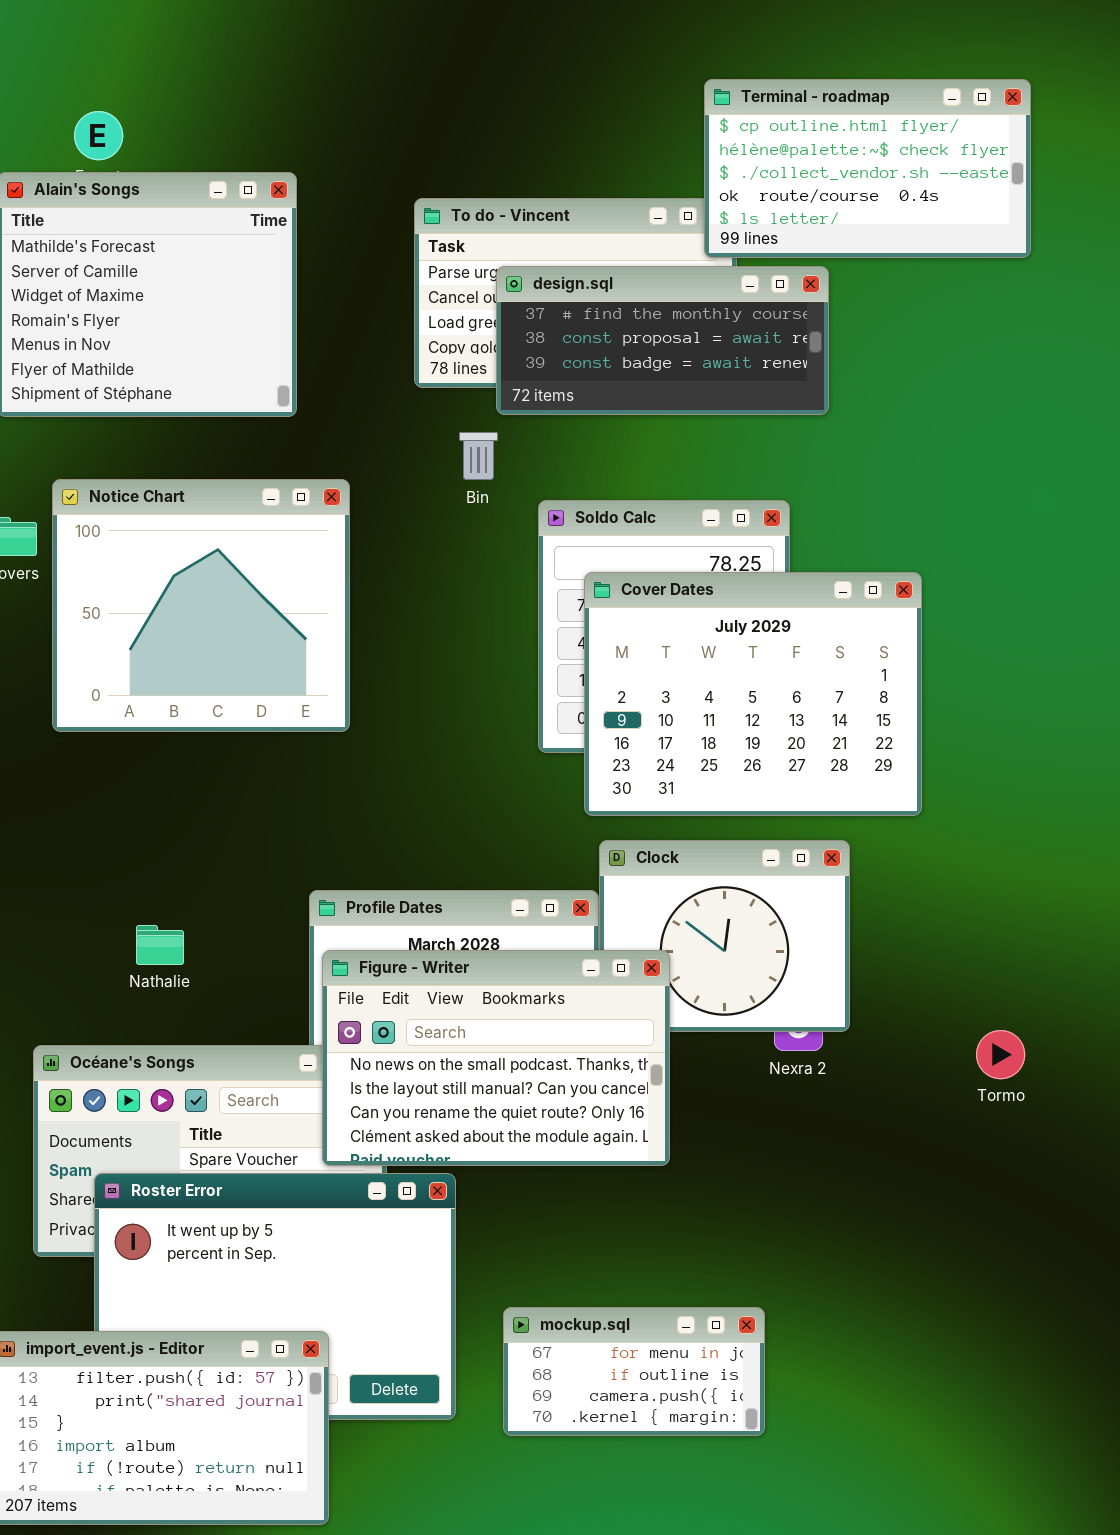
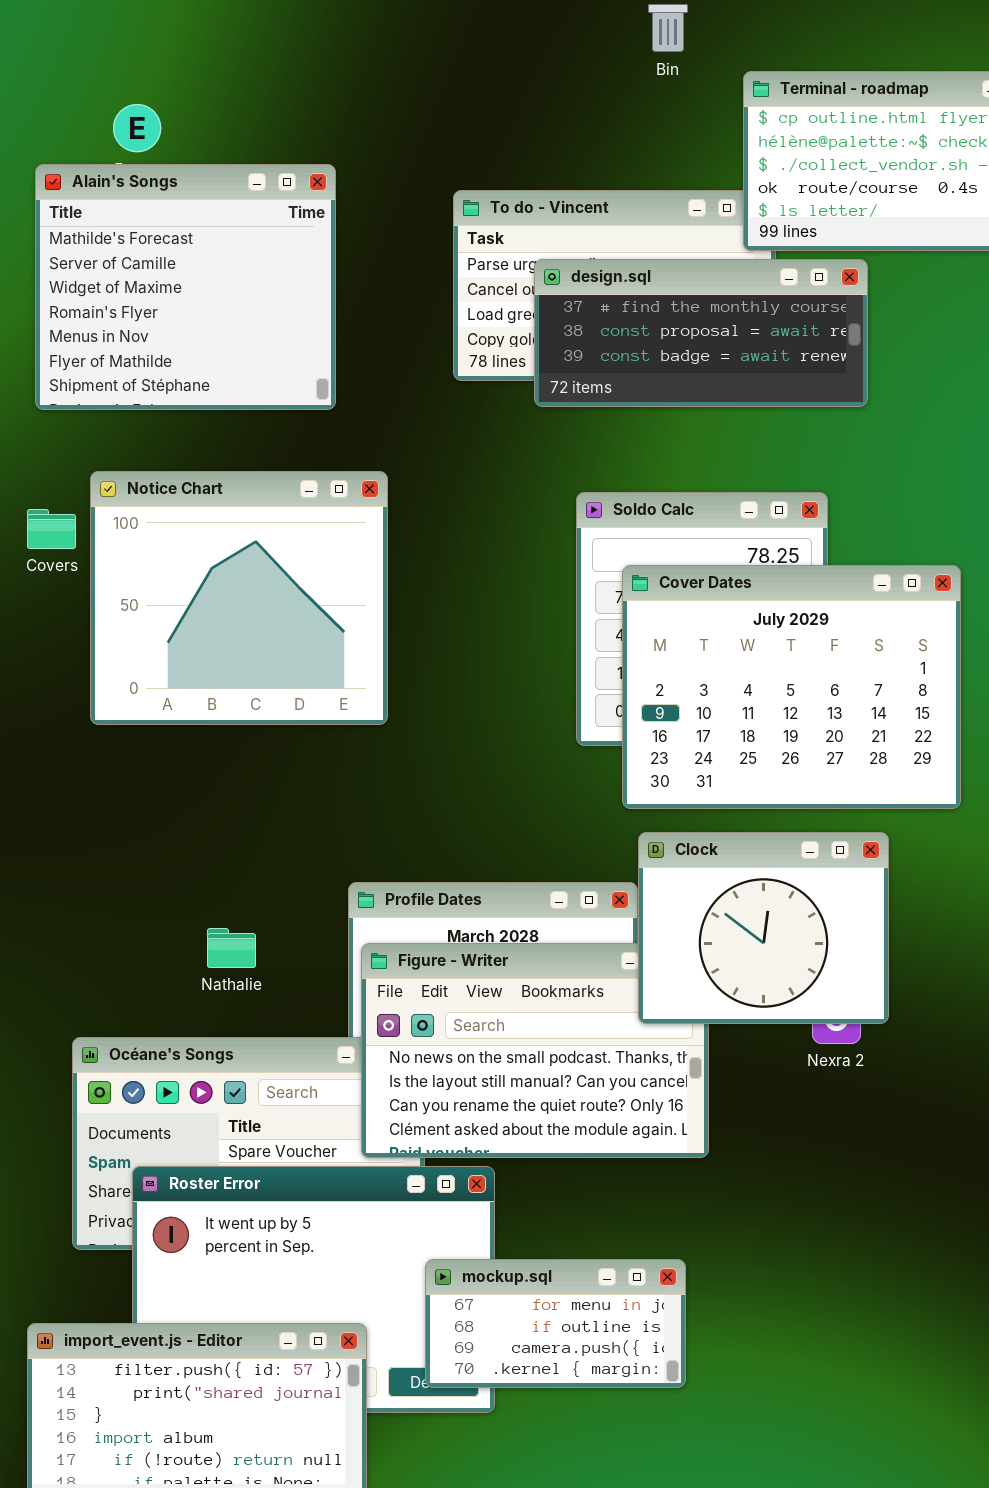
Bin: [459,432,498,480] -> [648,4,688,52], moved
Clock: [599,840,850,1032] -> [638,832,889,1024], raised
Nathalie: [136,925,184,965] -> [207,928,256,968], moved
mockup.sql: [503,1307,765,1436] -> [425,1259,686,1388], moved

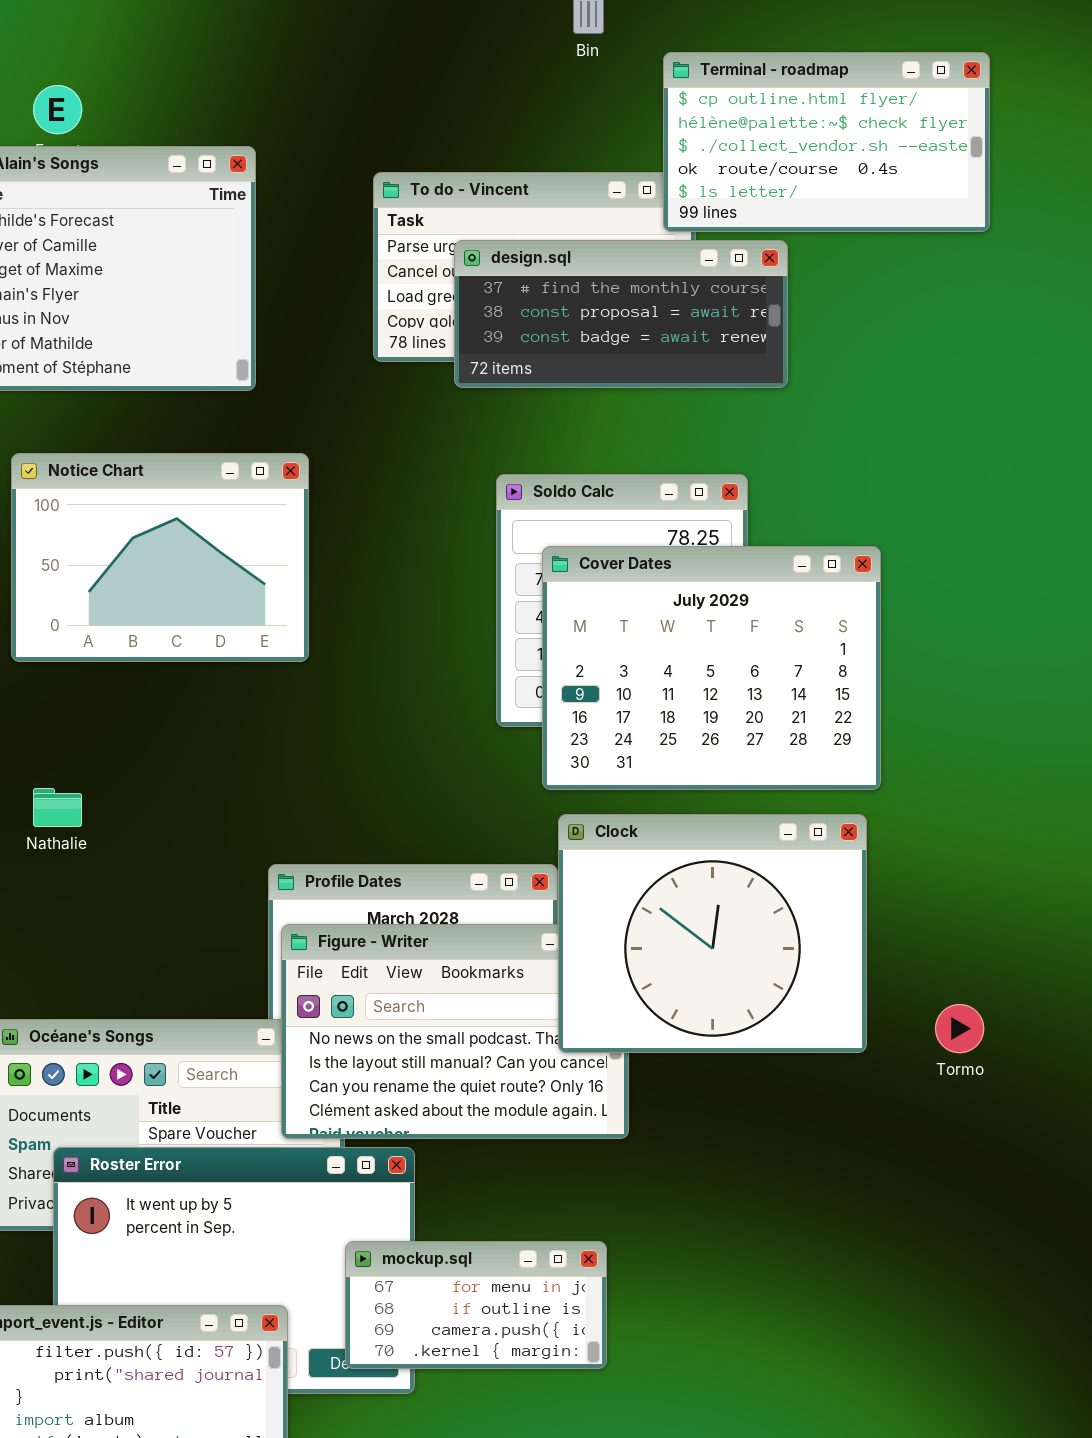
Notice Chart: [90,471,388,725] -> [11,453,309,662], resized
Clock: [638,832,889,1024] -> [558,814,867,1053], resized
Nathalie: [207,928,256,968] -> [33,788,82,827], moved

